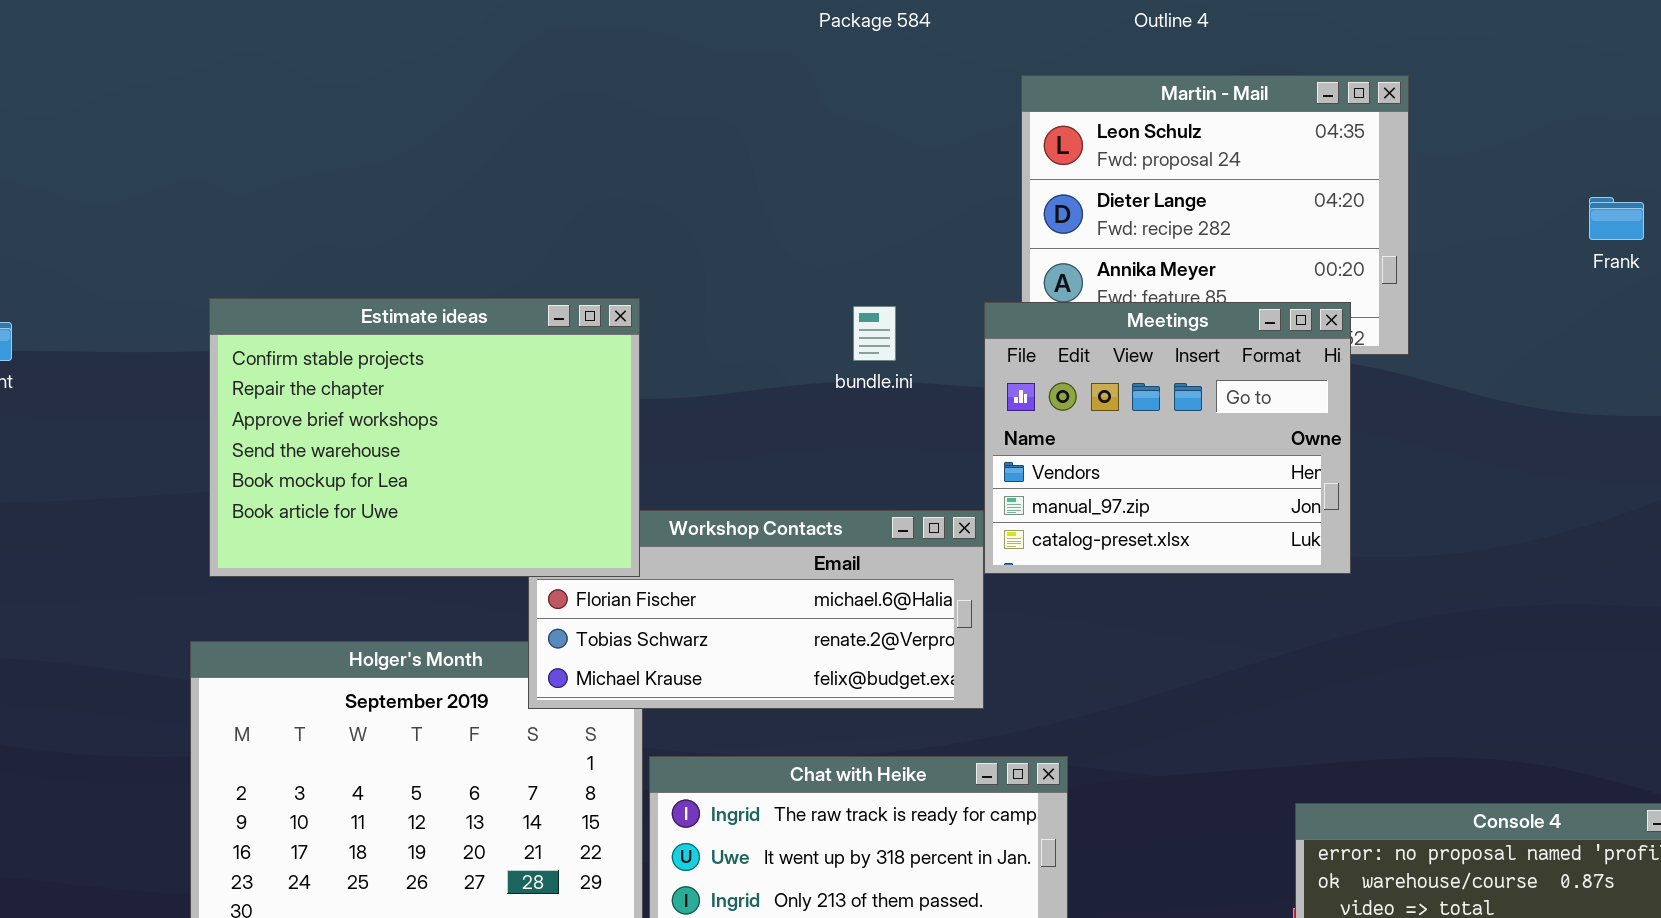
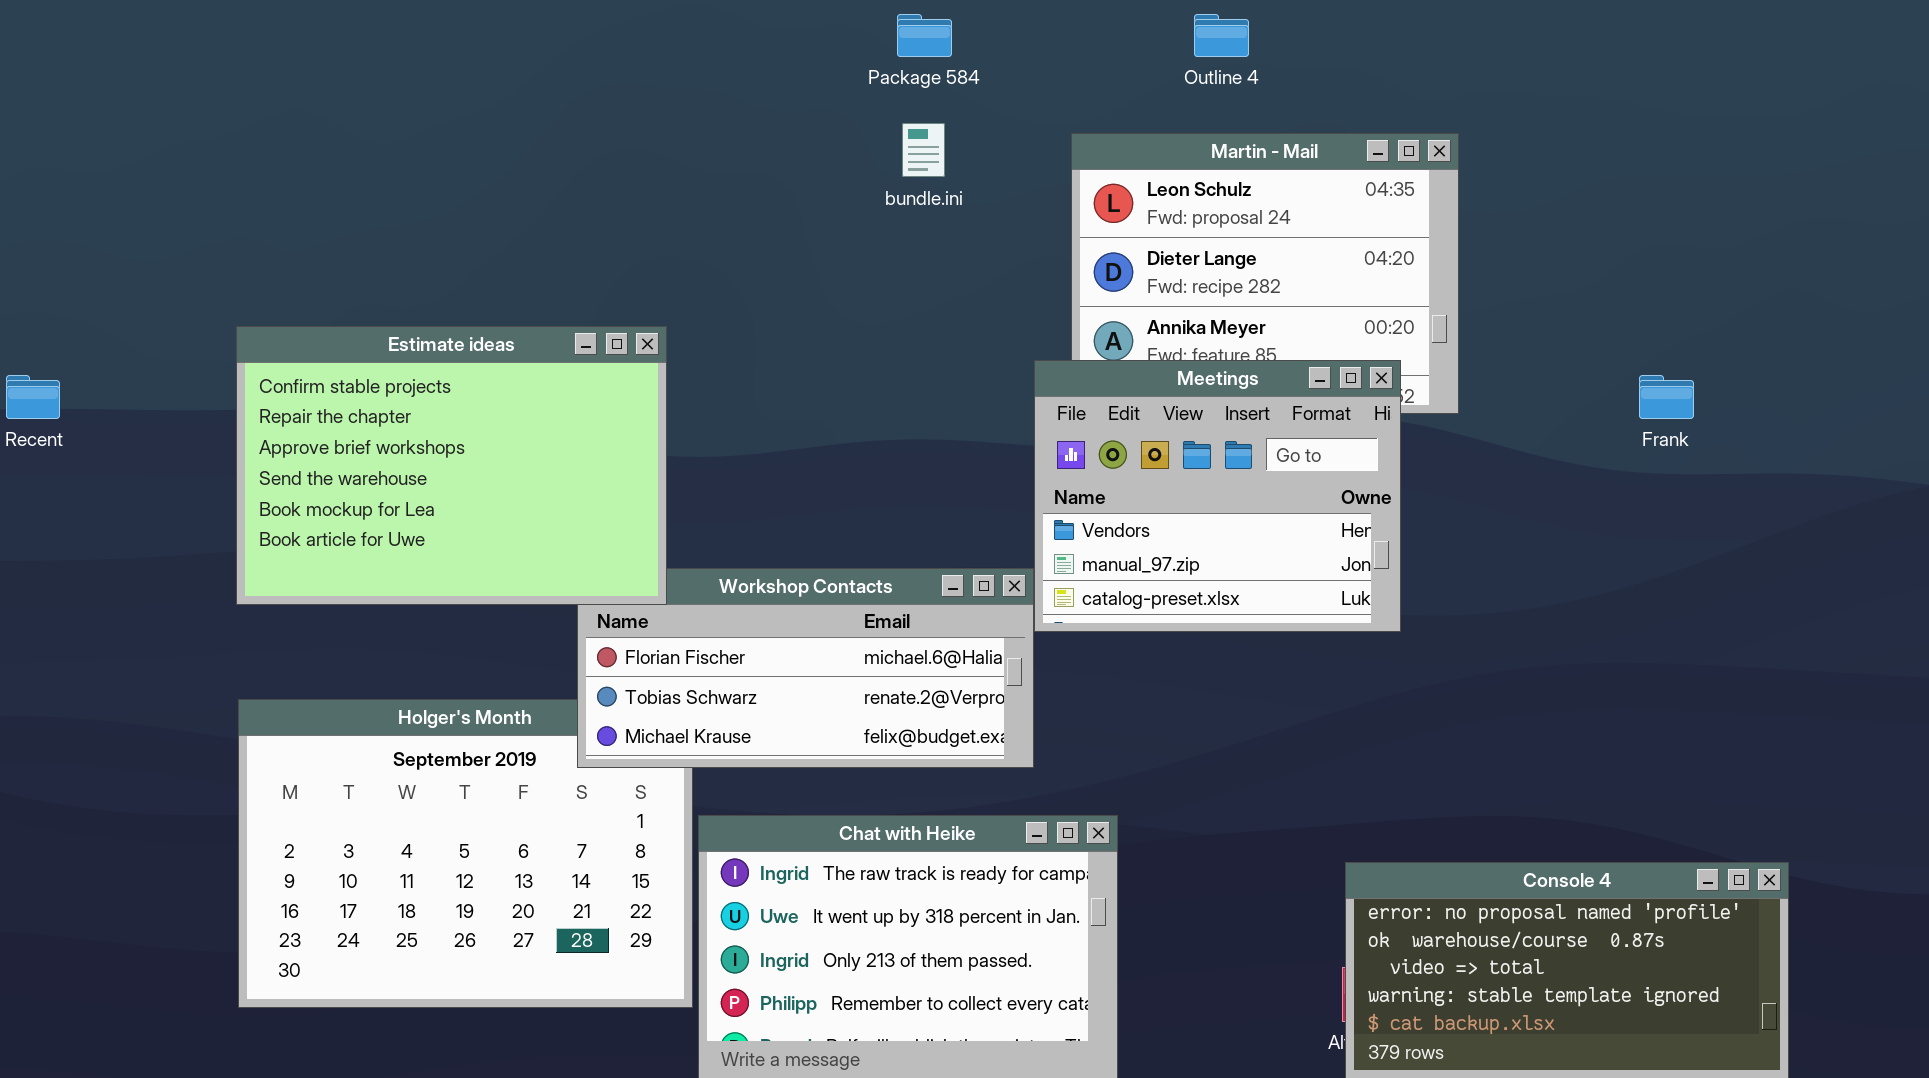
Frank: [1589,197,1644,240] -> [1639,375,1694,419], moved
Estimate ideas: [209,298,640,577] -> [236,326,667,605], moved
bundle.ini: [853,306,896,361] -> [902,123,945,177], moved

